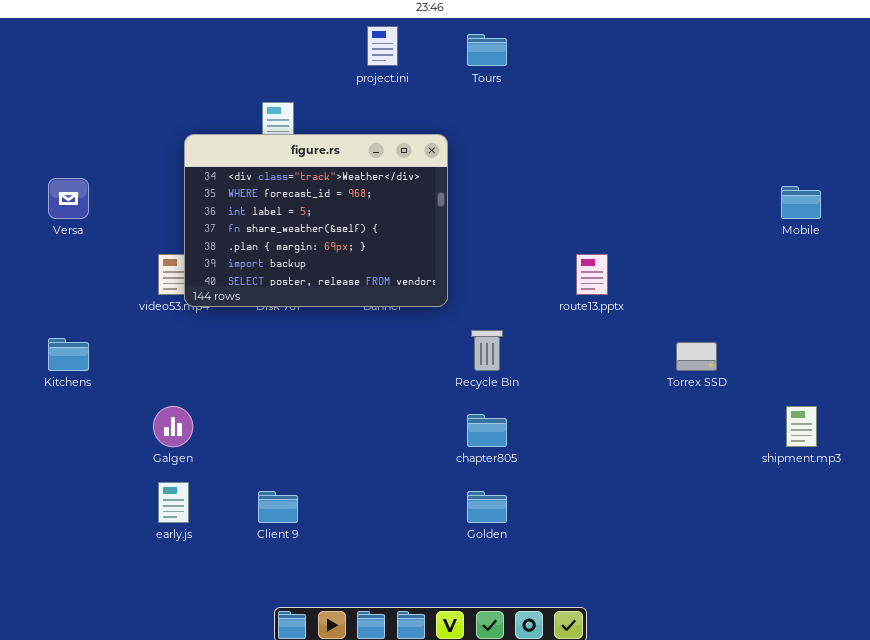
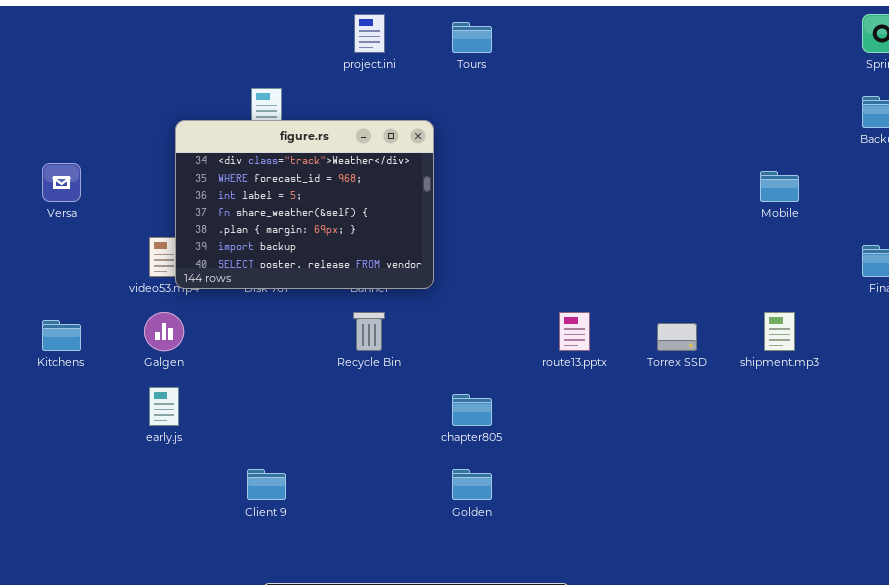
route13.pptx: [576,254,608,295] -> [559,312,590,351], moved
Recycle Bin: [471,330,503,371] -> [353,312,385,351], moved
Galgen: [153,406,193,447] -> [144,312,184,351], moved
shipment.mp3: [786,406,817,447] -> [764,312,795,351], moved
early.js: [158,482,189,523] -> [149,387,179,426], moved

